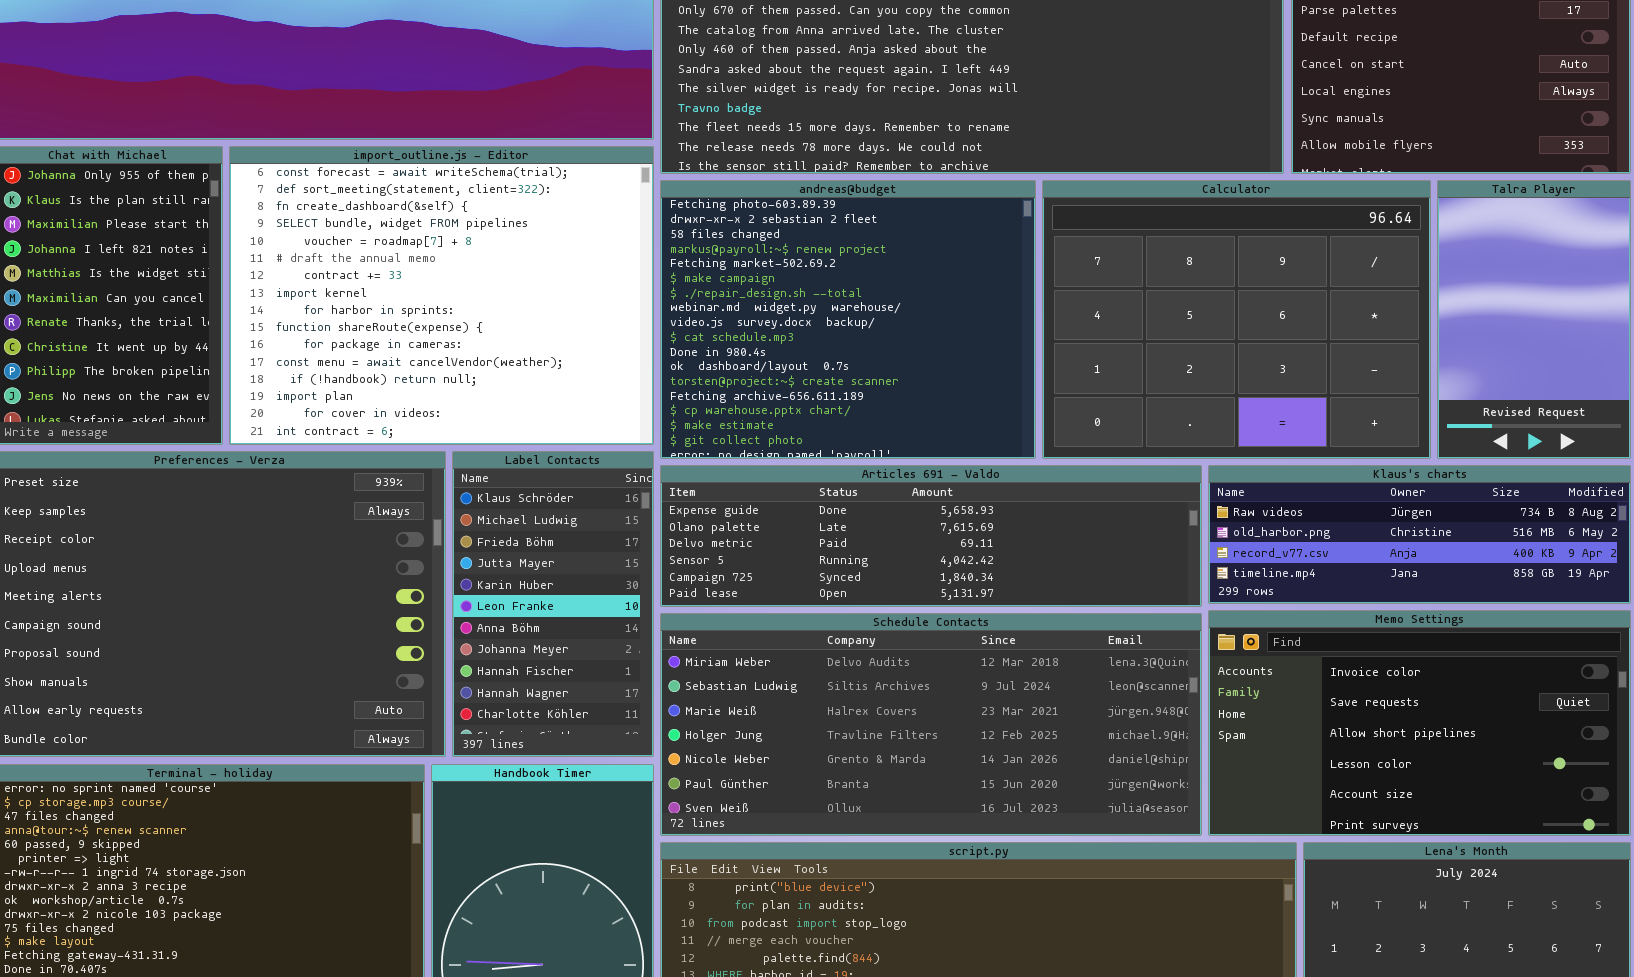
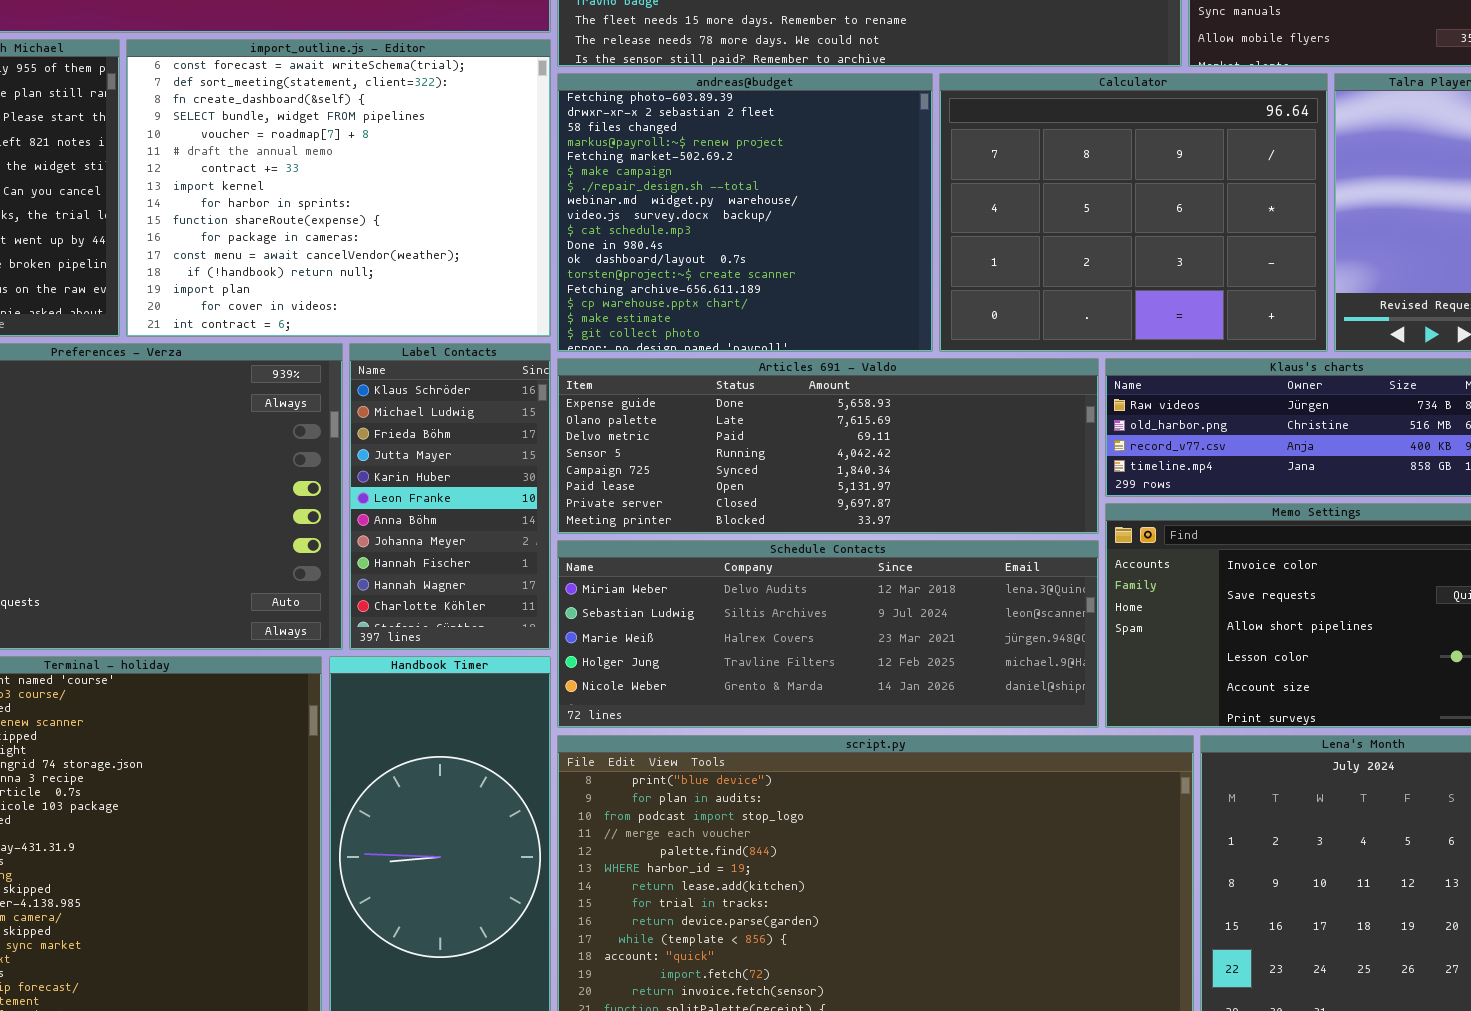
Articles 691 - Valdo: [660,465,1202,607] -> [557,358,1099,534], resized
Schedule Contacts: [660,613,1202,836] -> [557,540,1099,728], resized

